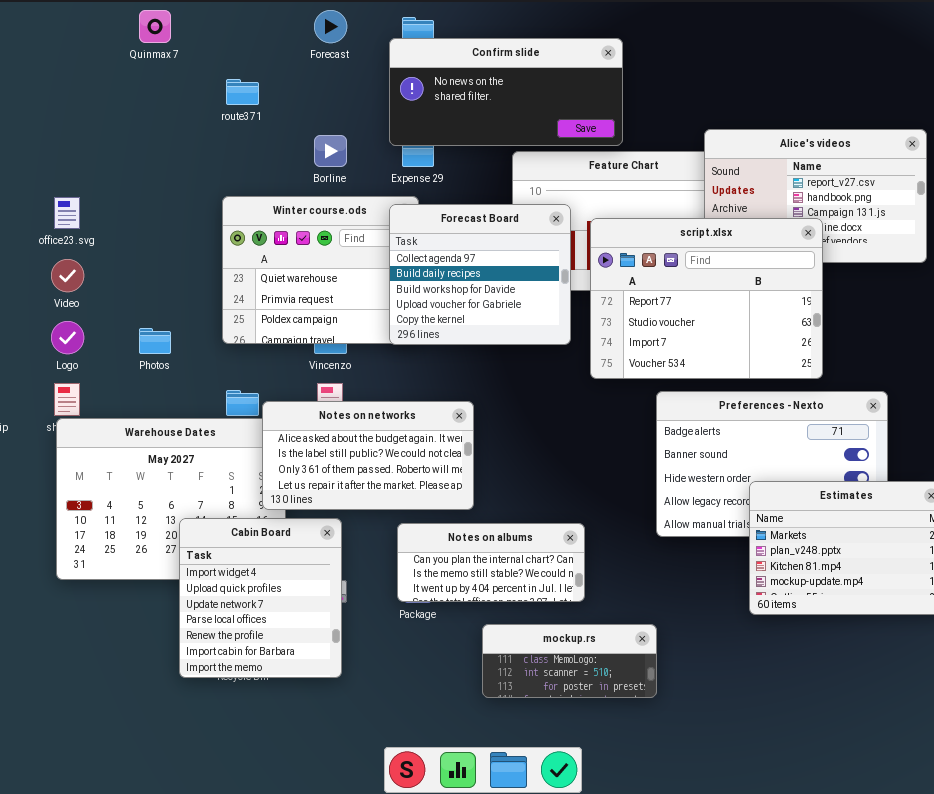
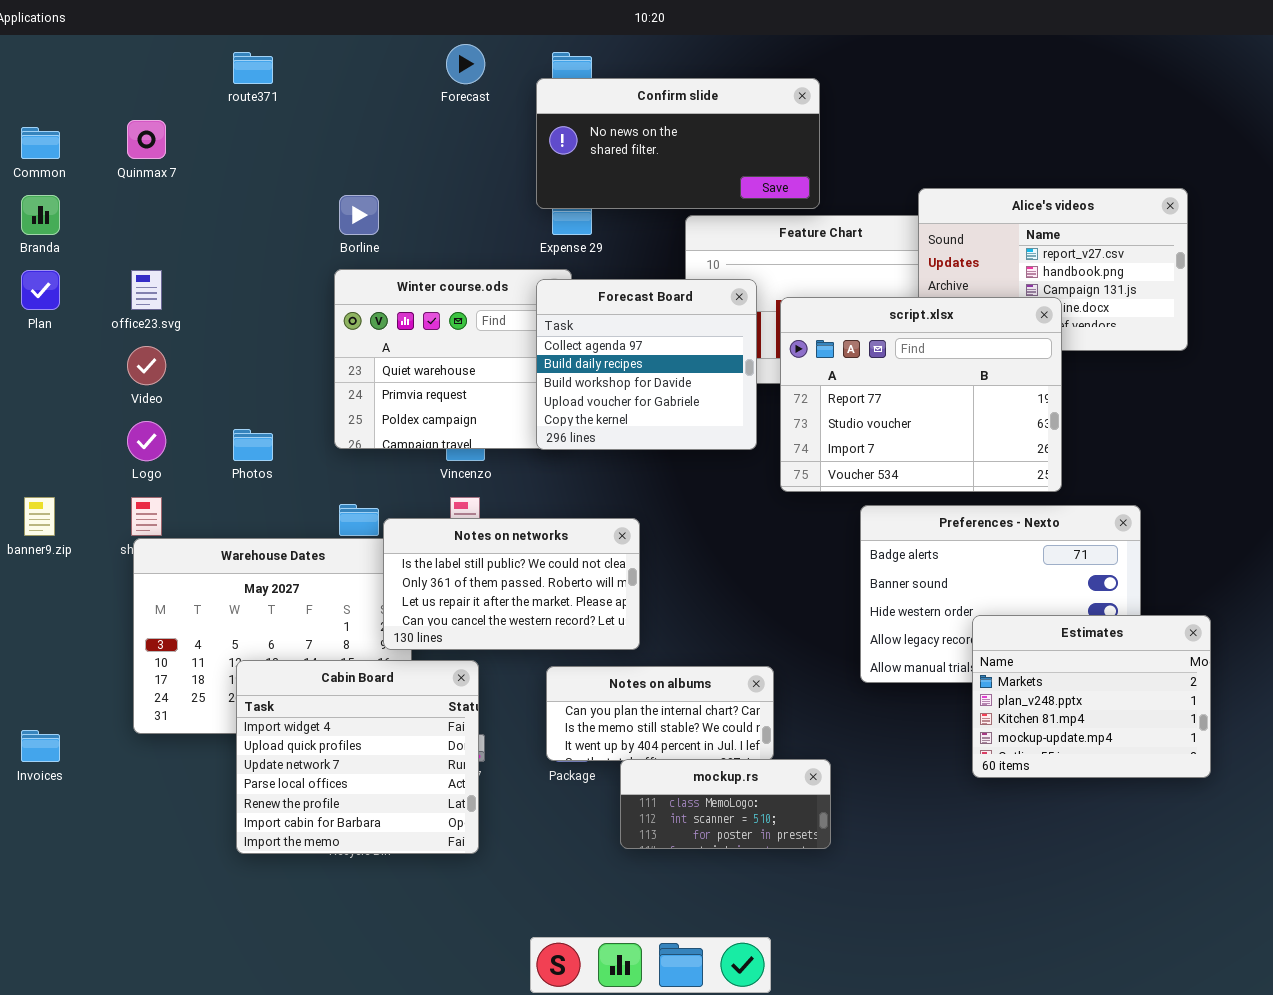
Quinmax 7: [139,10,171,43] -> [127,120,166,159], moved
route371: [226,79,259,105] -> [233,52,273,84], moved
Borline: [314,135,347,167] -> [339,195,379,235], moved
Notes on networks: [262,401,474,510] -> [383,518,640,650], scrolled down 1 row
Cabin Board: [179,518,342,678] -> [236,660,479,854], resized
mockup.rs: [482,624,657,698] -> [620,759,831,849], moved

